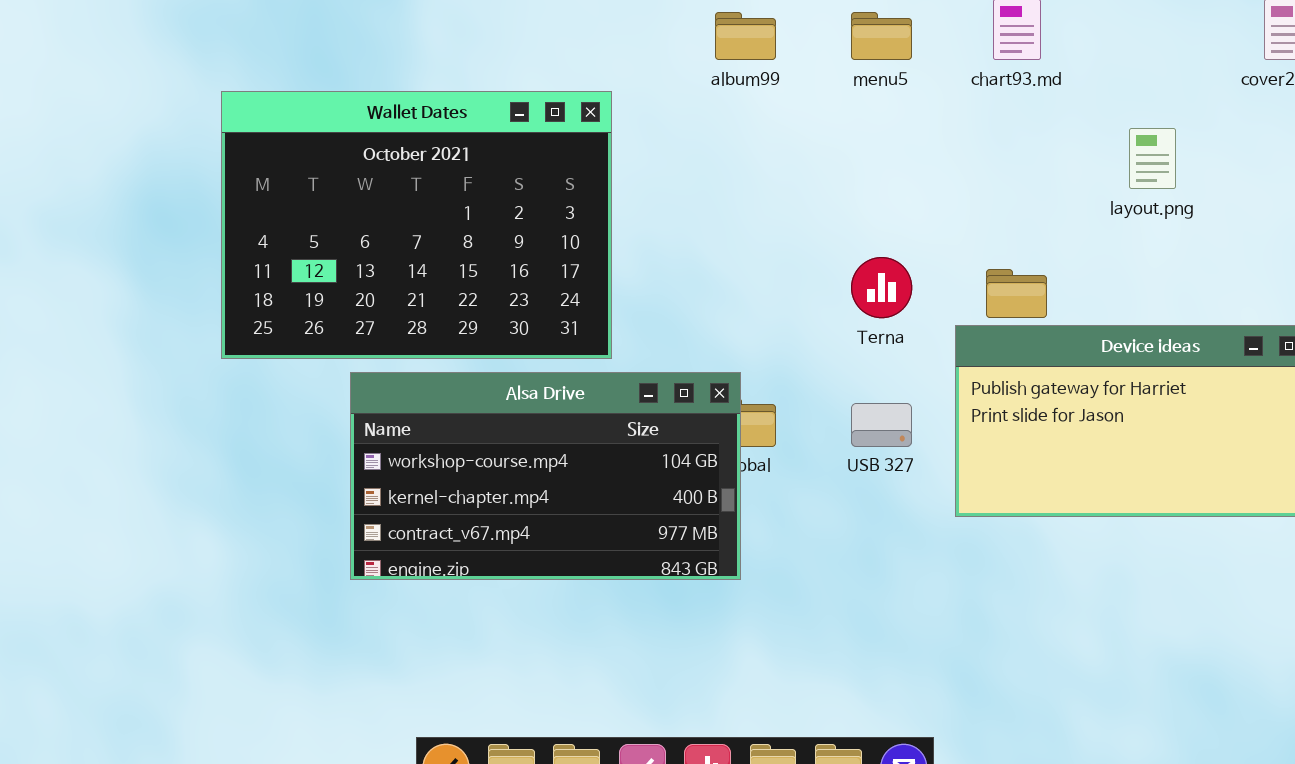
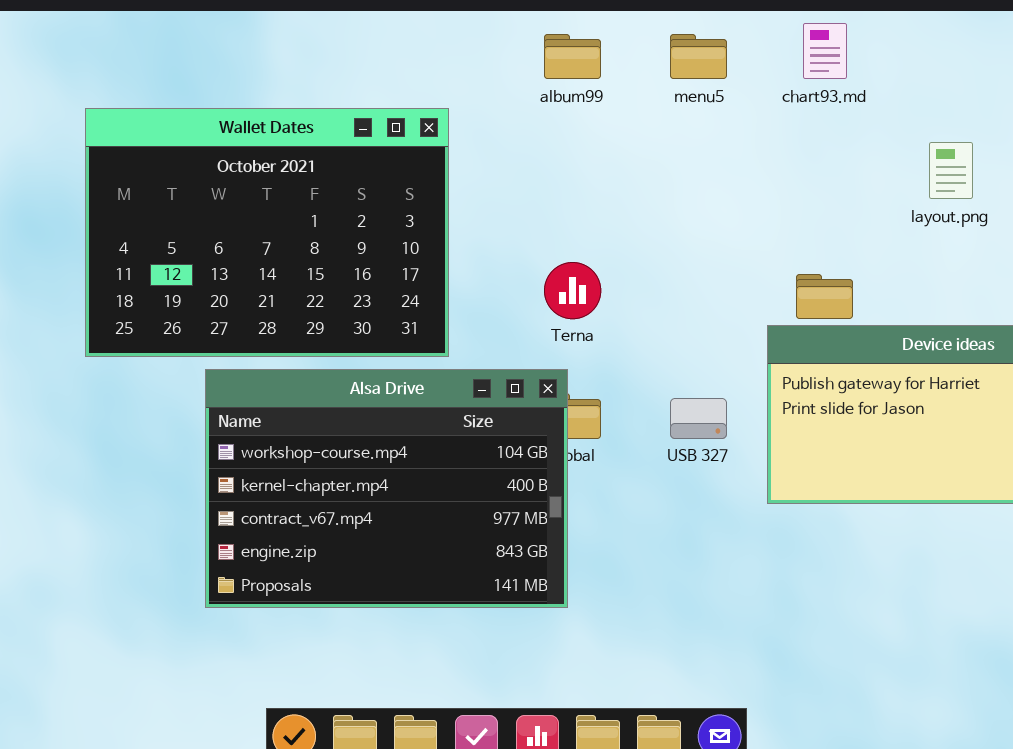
Terna: [851,257,912,318] -> [544,262,601,319], moved
Alsa Drive: [350,372,741,580] -> [205,369,568,608], resized

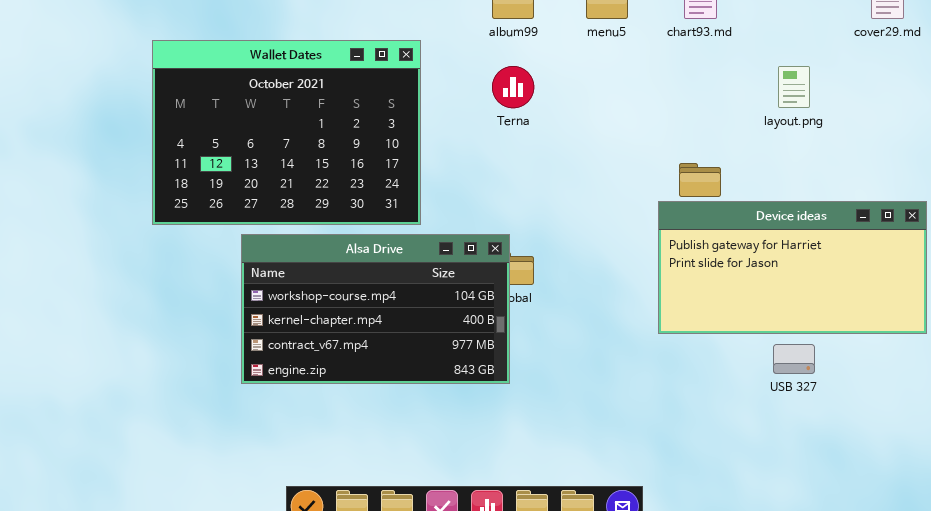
Terna: [544,262,601,319] -> [492,66,534,108], moved
Alsa Drive: [205,369,568,608] -> [241,234,510,384], resized
USB 327: [670,398,727,439] -> [773,344,815,374], moved

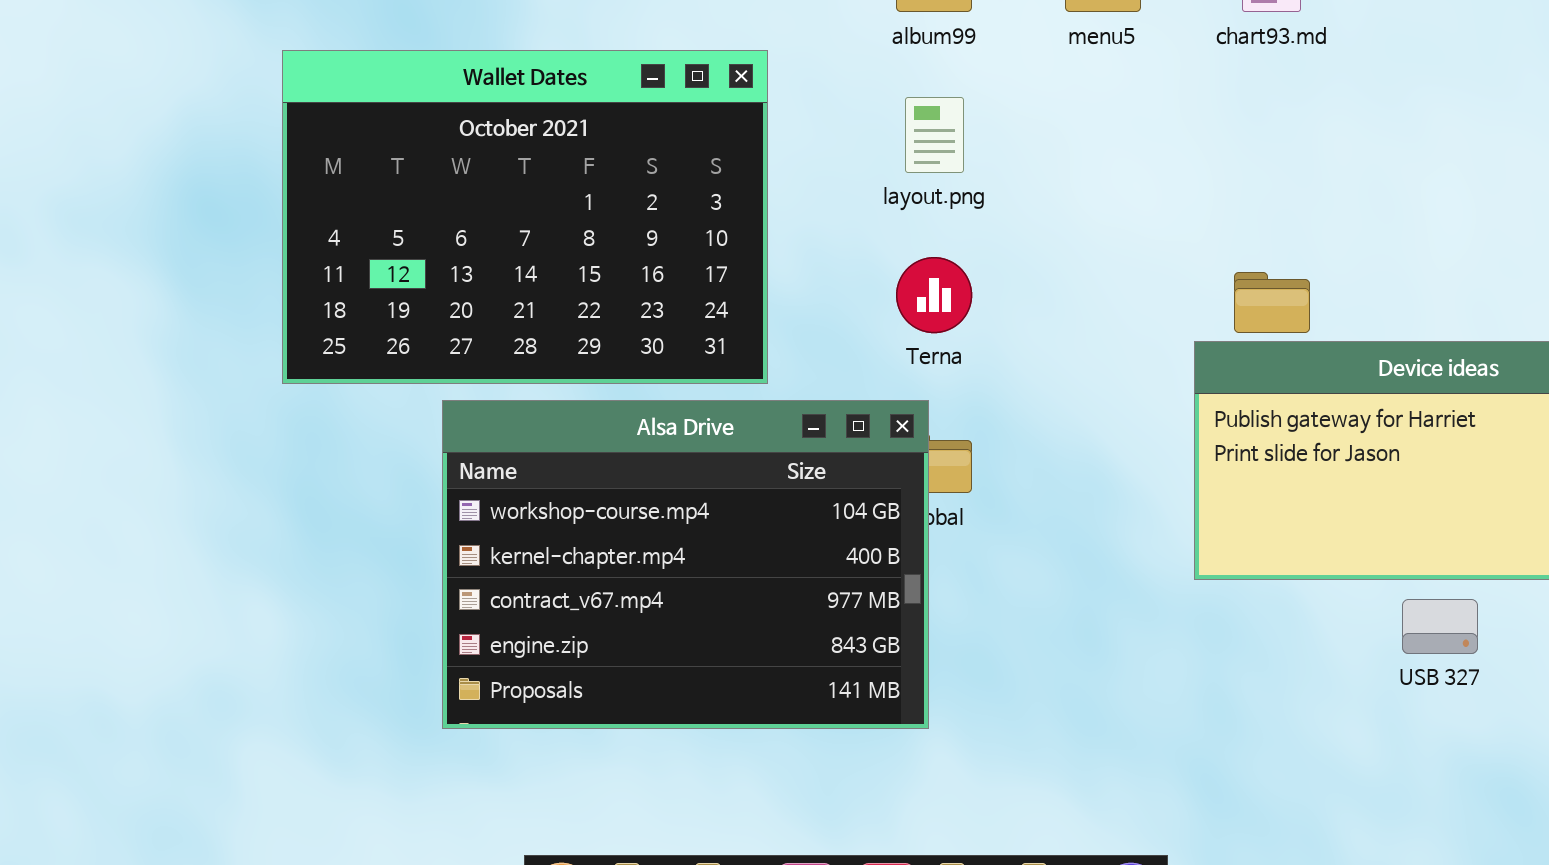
Terna: [492,66,534,108] -> [896,257,972,333], moved
layout.png: [778,66,810,108] -> [905,97,964,173], moved
Alsa Drive: [241,234,510,384] -> [442,400,929,729], resized

